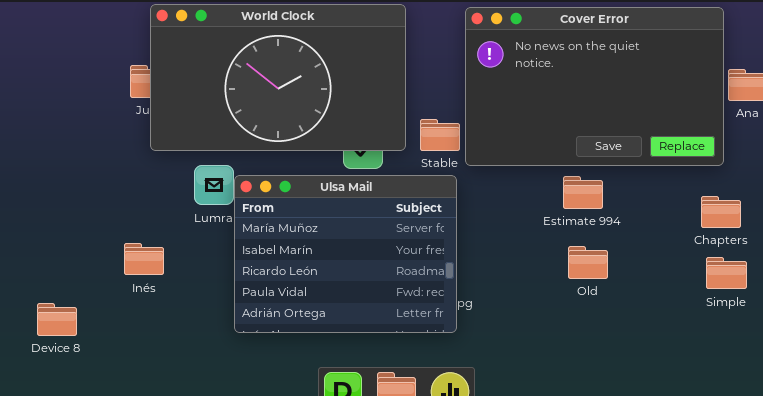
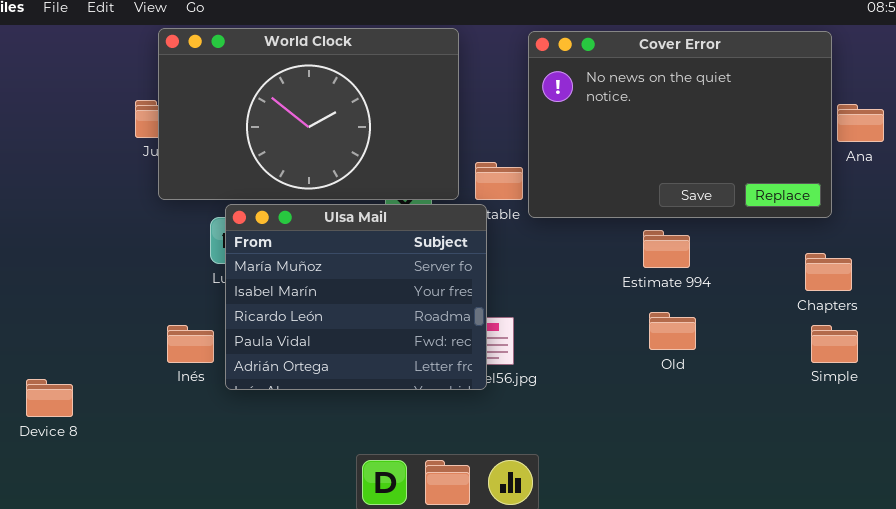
Ulsa Mail: [234,175,457,333] -> [225,204,487,390], moved
Inés: [124,243,164,275] -> [167,325,214,363], moved

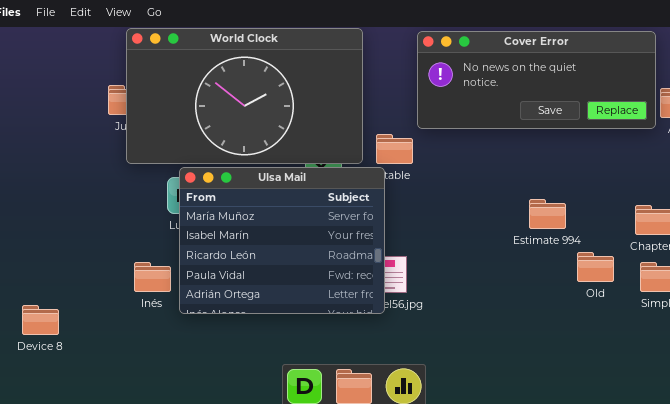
Cover Error: [528,31,832,218] -> [417,31,656,129], resized
Estimate 994: [643,230,690,268] -> [529,199,566,229], moved
Old: [649,312,696,350] -> [577,252,614,282], moved

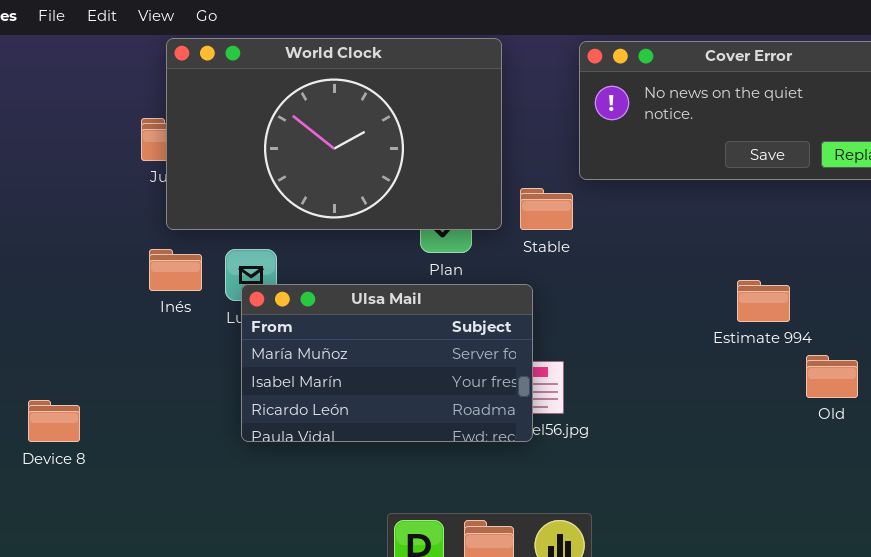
Ulsa Mail: [179,167,385,314] -> [241,284,533,442], resized
Inés: [134,262,171,292] -> [149,249,202,291], moved
Device 8: [22,305,59,335] -> [28,400,80,442], moved

